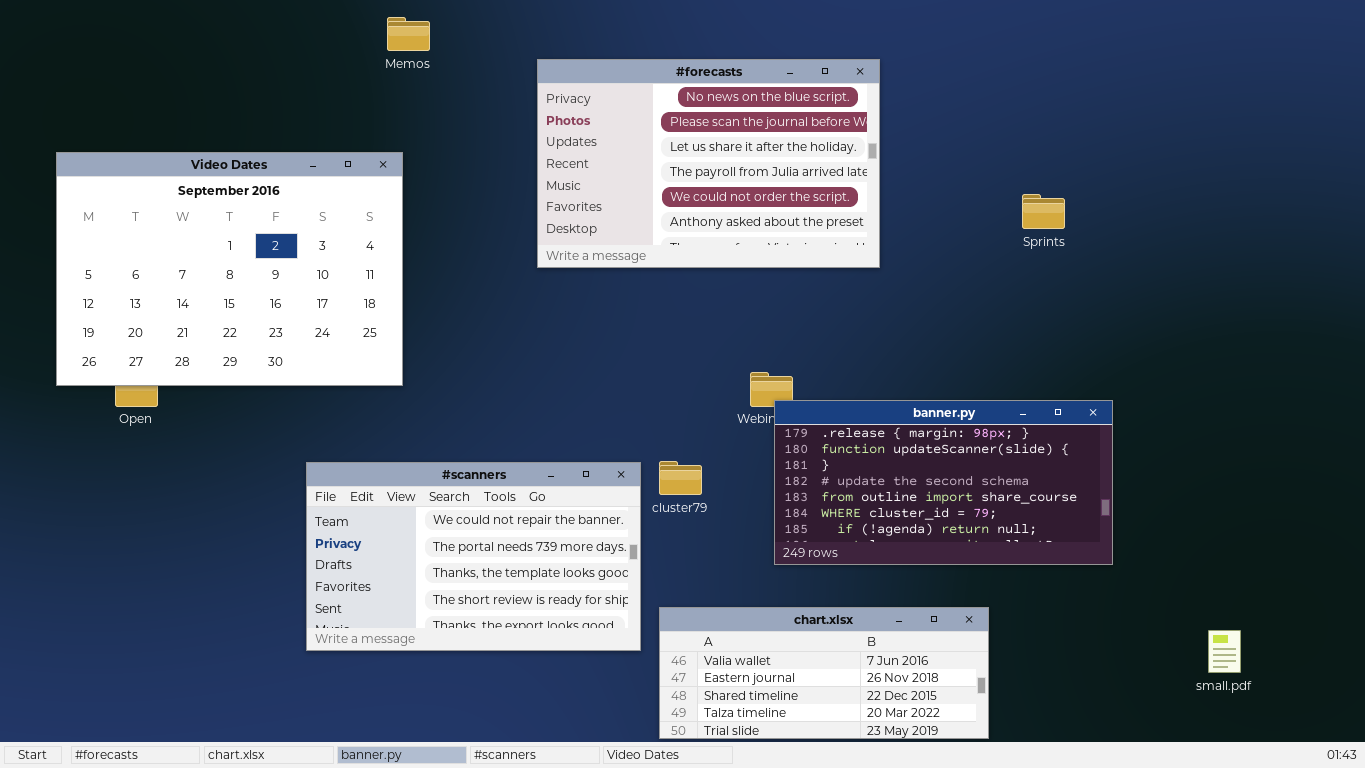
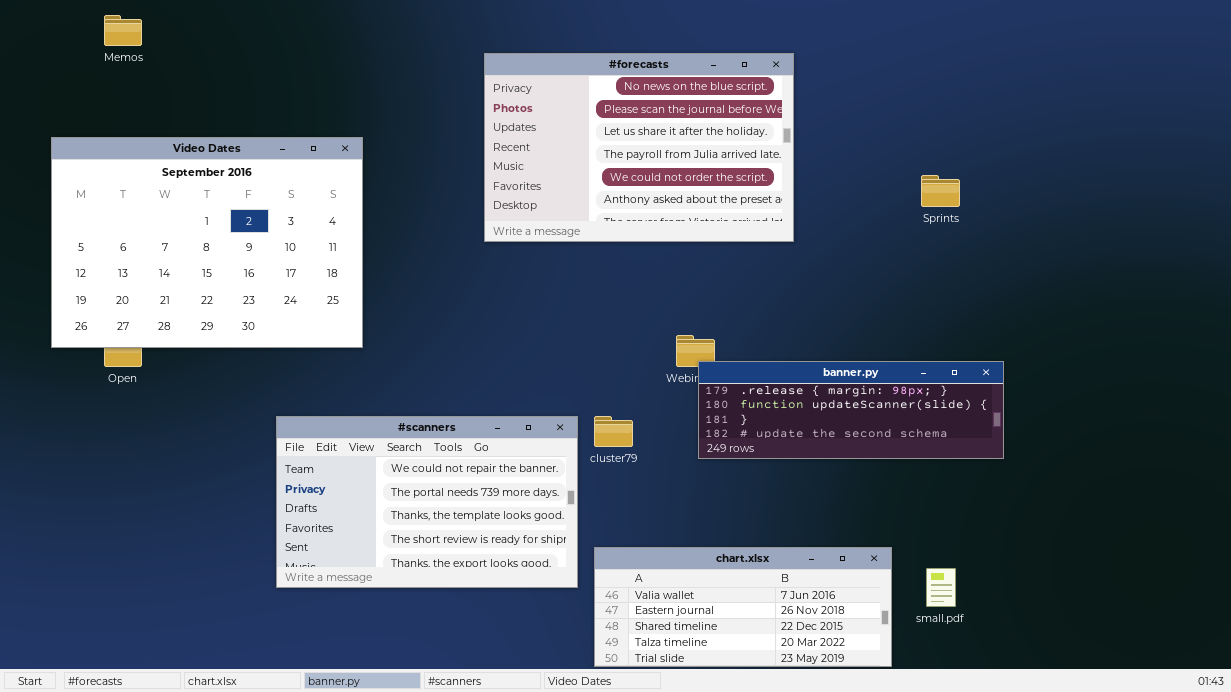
Memos: [387,17,430,51] -> [104,15,142,46], moved
banner.py: [774,400,1113,565] -> [698,361,1004,459], resized
small.pdf: [1208,630,1241,673] -> [926,568,956,607], moved

